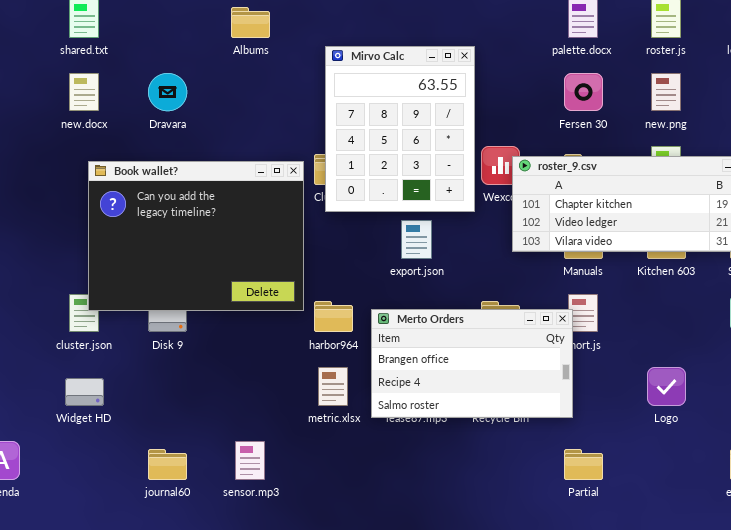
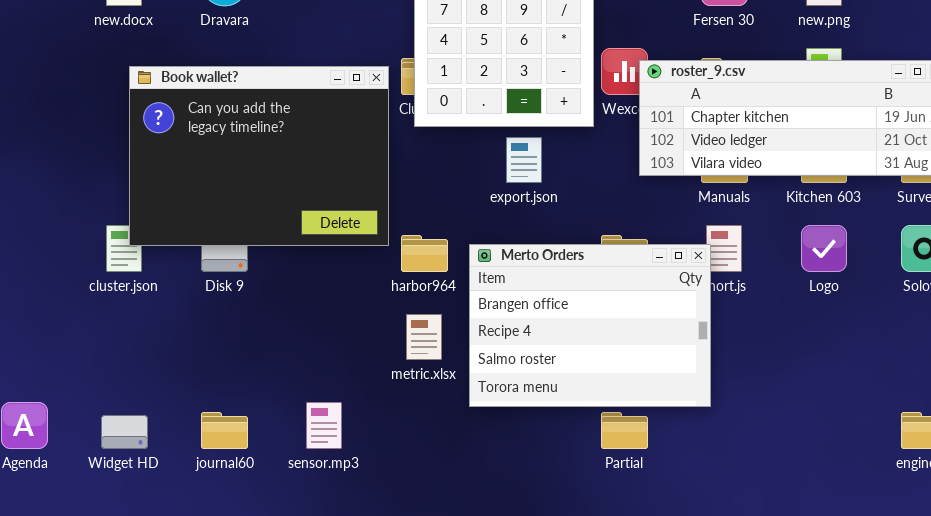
Merto Orders: [371,309,573,418] -> [469,244,711,407], resized
Logo: [647,367,686,406] -> [801,225,847,272], moved
Widget HD: [65,378,104,406] -> [101,415,148,449], moved
Partial: [564,449,603,480] -> [601,412,648,449], moved

